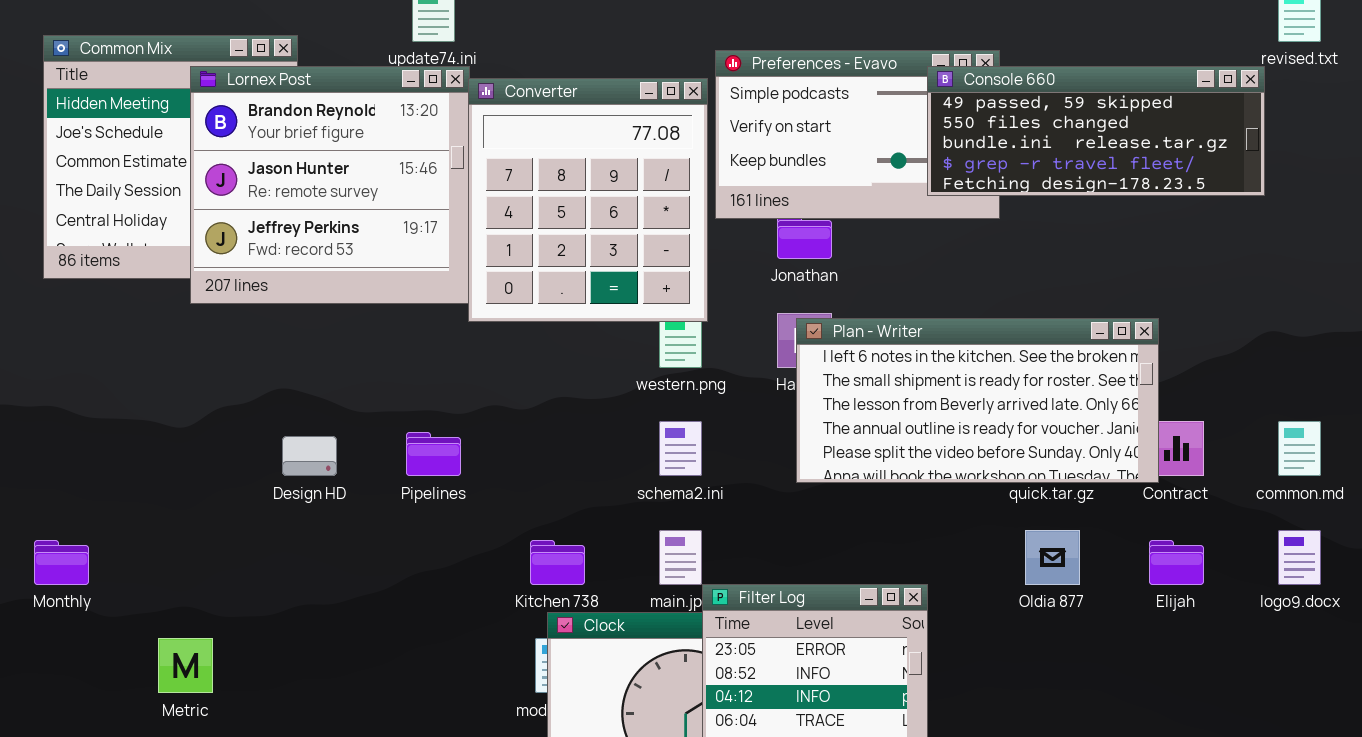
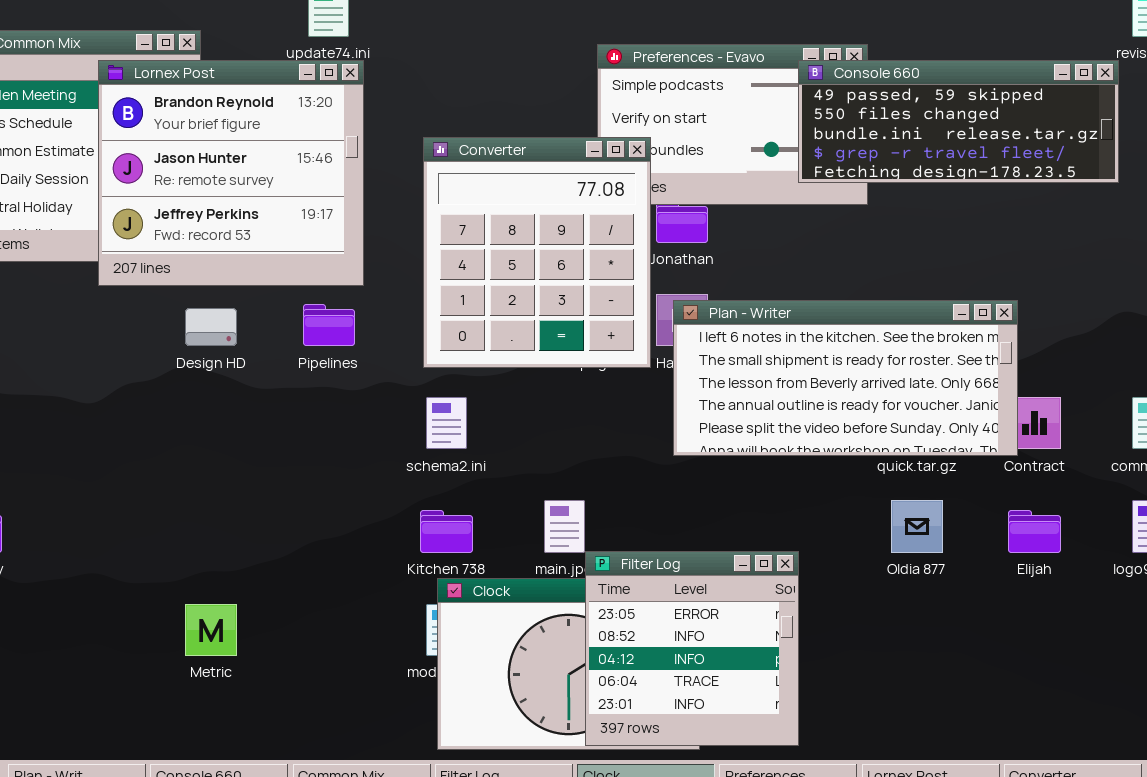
Converter: [468,78,708,322] -> [423,137,651,368], moved
schema2.ini: [659,421,702,476] -> [426,397,467,449], moved
Pipelines: [406,432,461,476] -> [303,304,355,346], moved
Design HD: [282,436,337,476] -> [185,308,237,346], moved
Metric: [158,638,213,693] -> [185,604,237,656], moved

